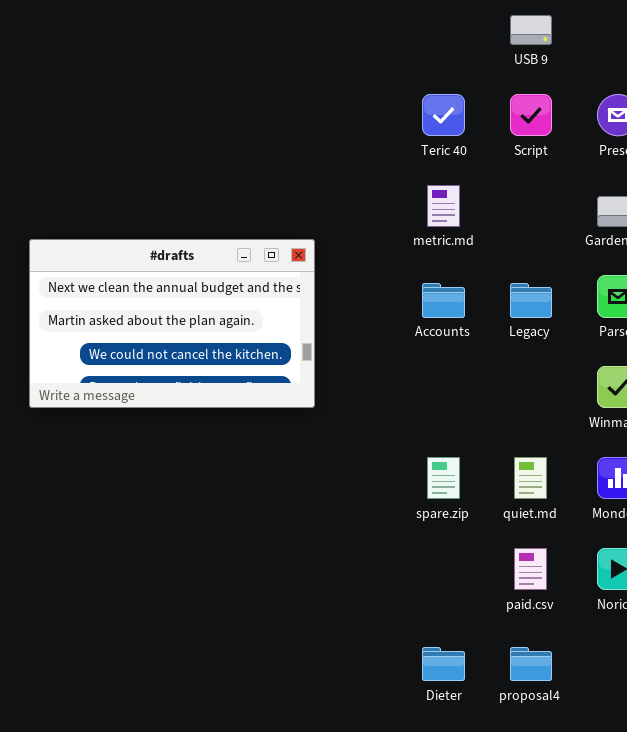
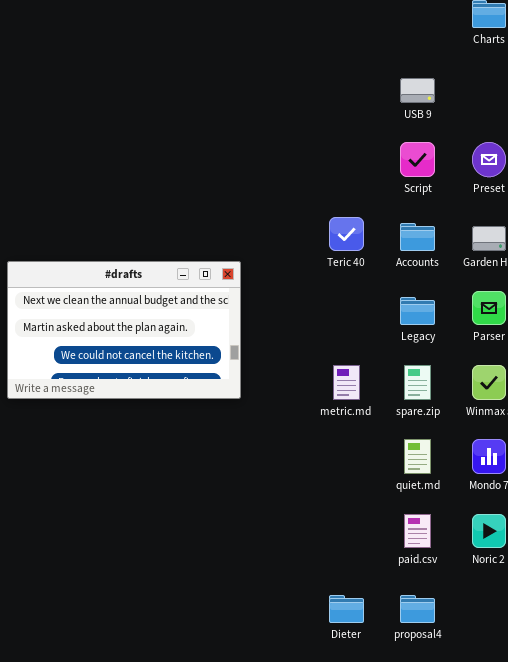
Teric 40: [422,94,465,136] -> [329,217,364,251], moved
metric.md: [427,185,460,227] -> [333,365,360,400], moved
Accounts: [422,283,465,318] -> [400,223,435,251], moved
spare.zip: [427,457,460,499] -> [404,365,431,400], moved

